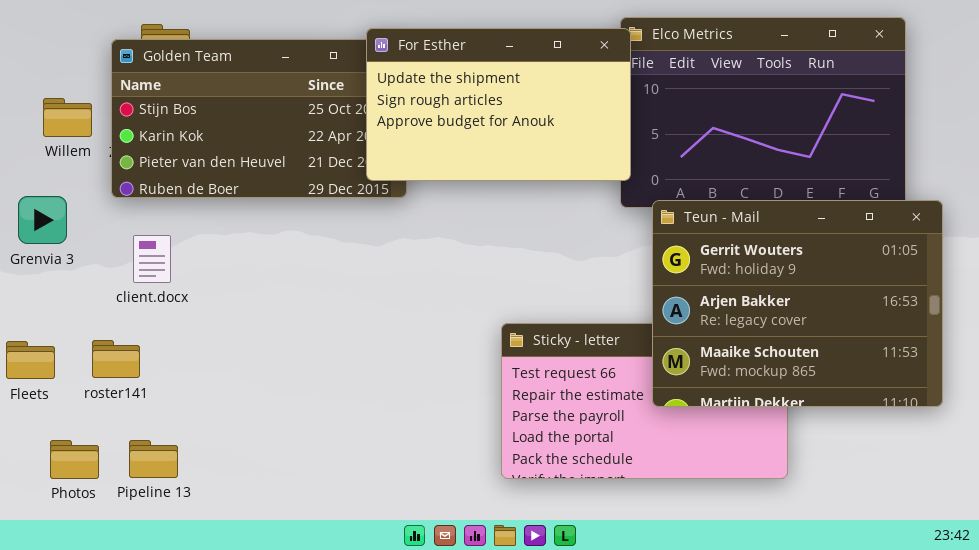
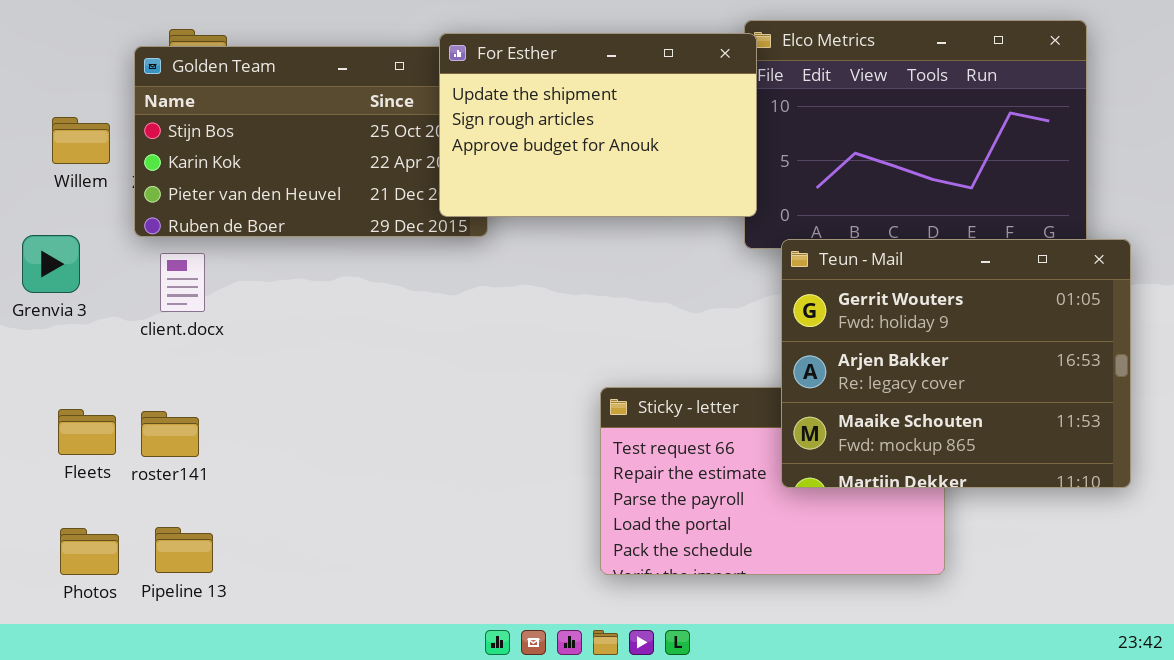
client.docx: [133,235,171,283] -> [160,253,205,312], moved
roster141: [92,340,140,378] -> [141,411,199,457], moved
Fleets: [6,341,55,379] -> [58,409,116,455], moved

